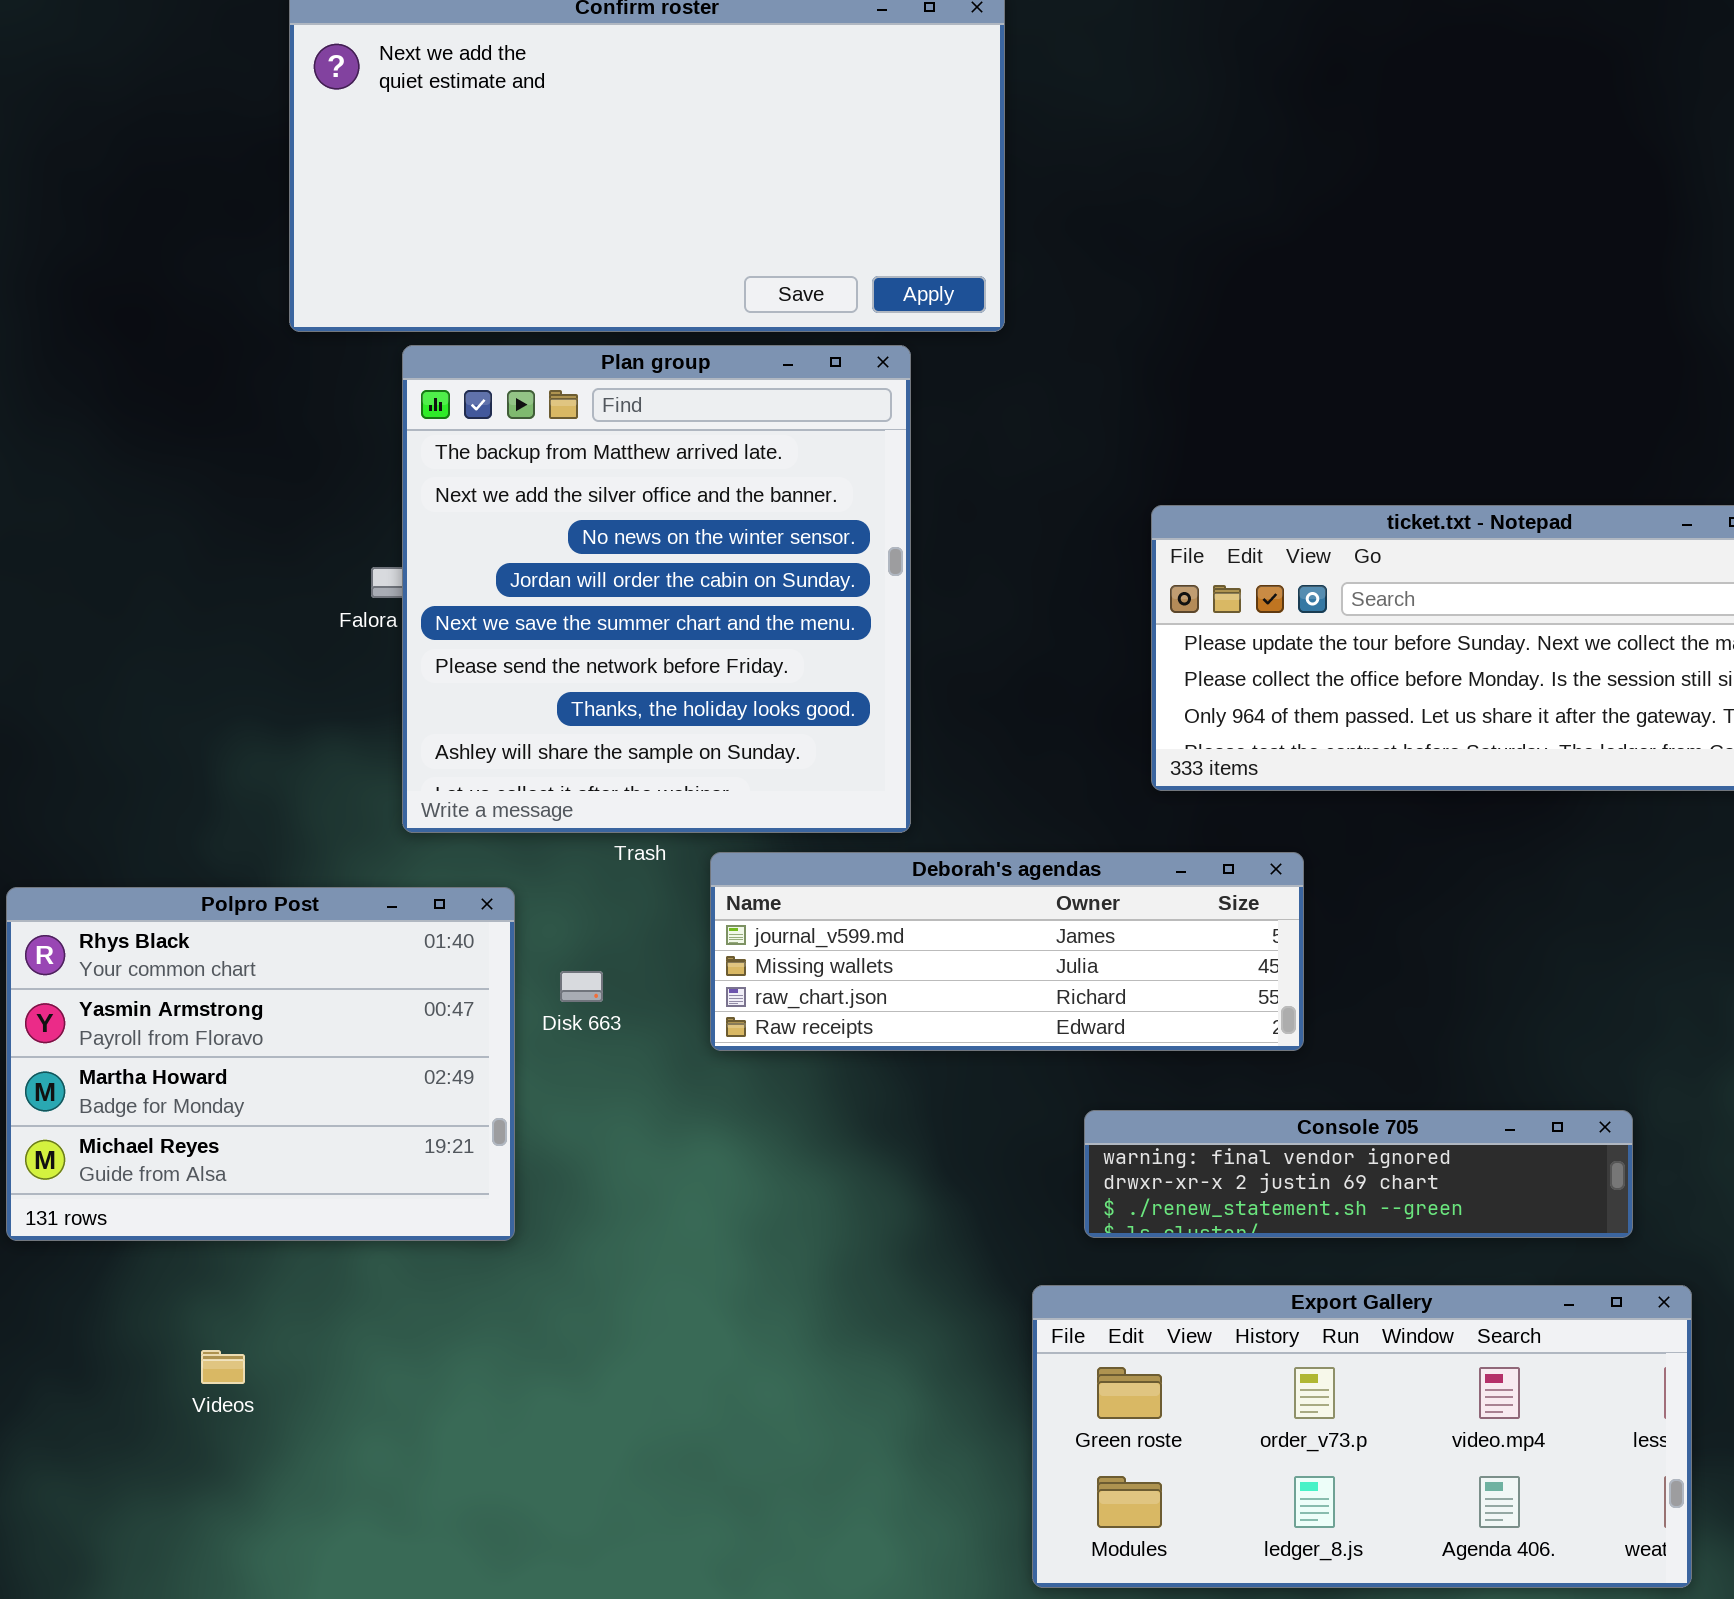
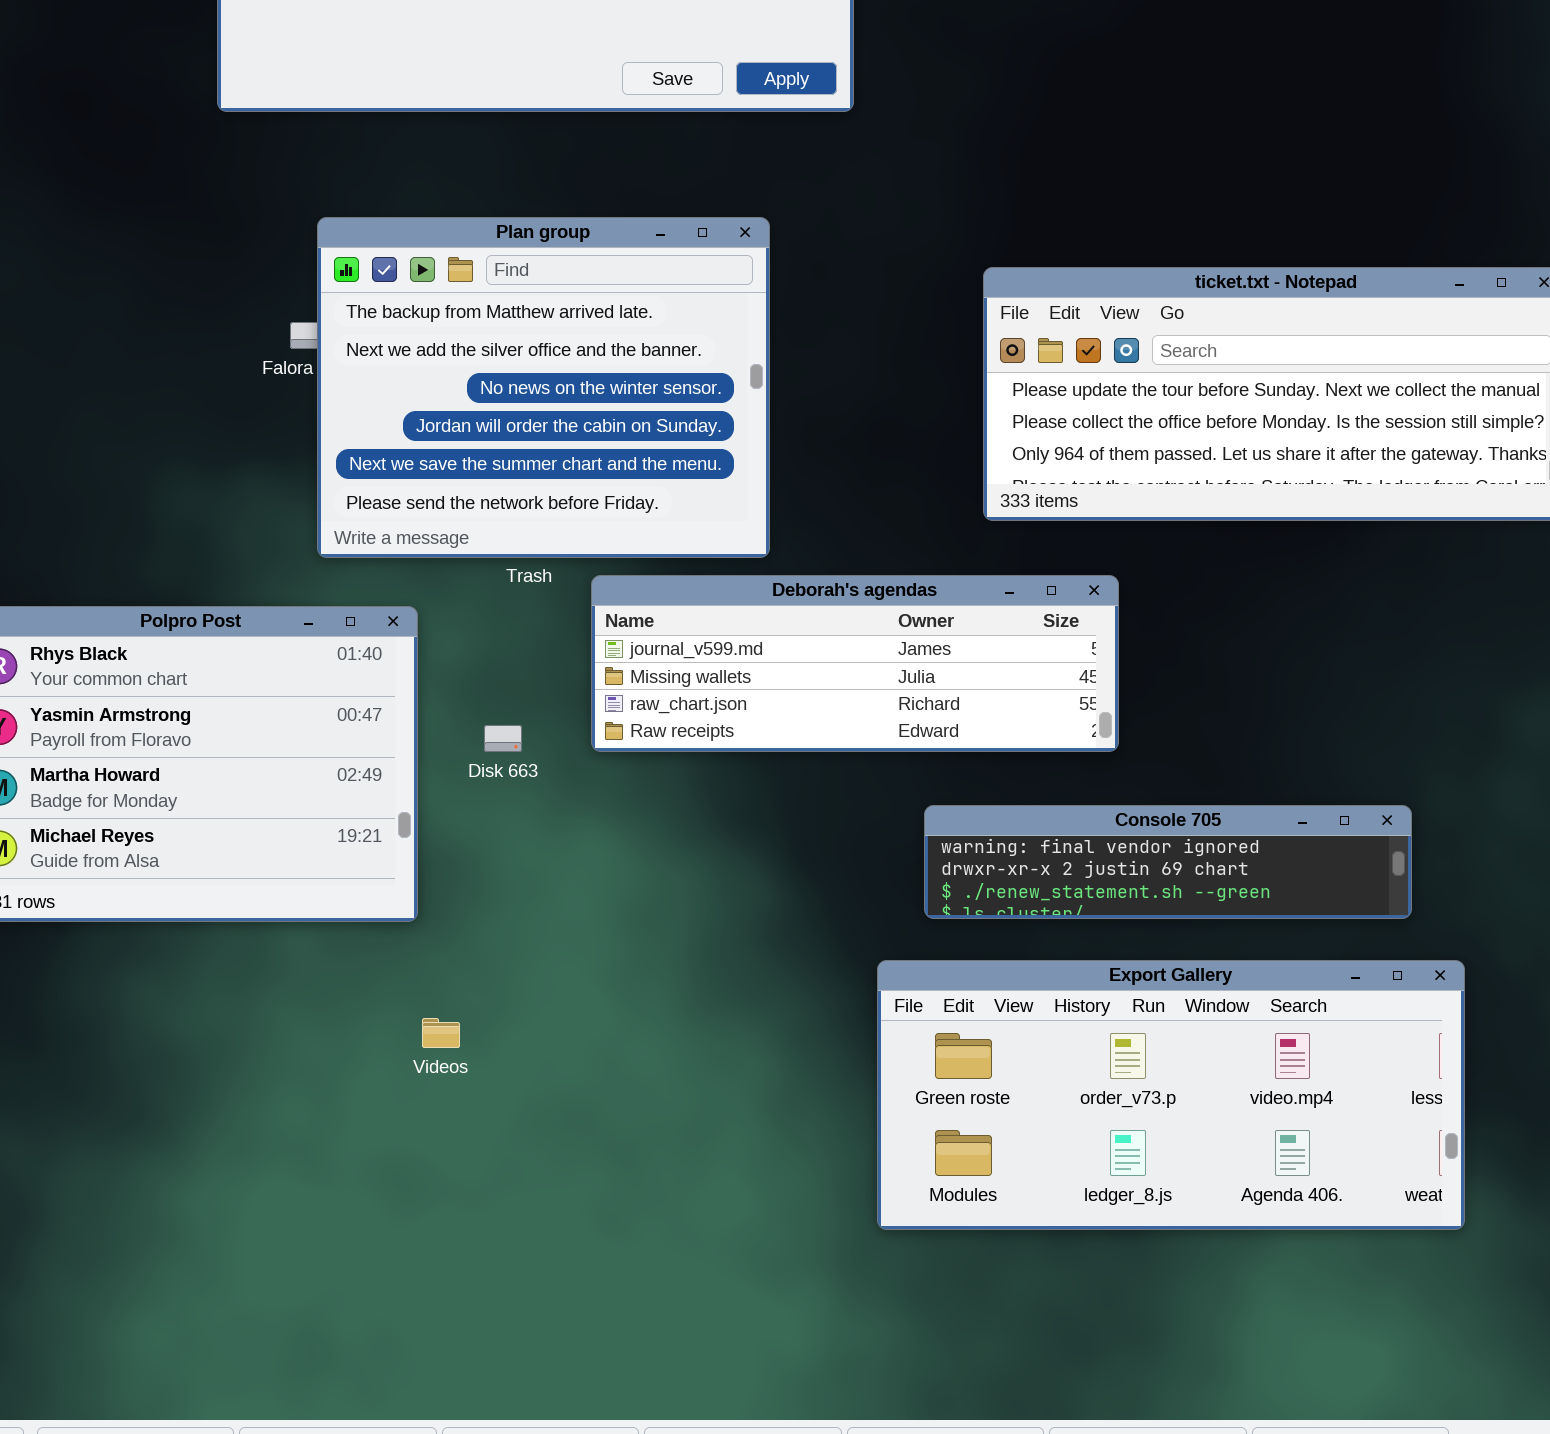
Plan group: [402,345,911,833] -> [317,217,770,558], resized
Disk 663: [560,971,603,1002] -> [484,725,522,752], moved
Videos: [201,1350,245,1384] -> [422,1018,460,1048], moved

